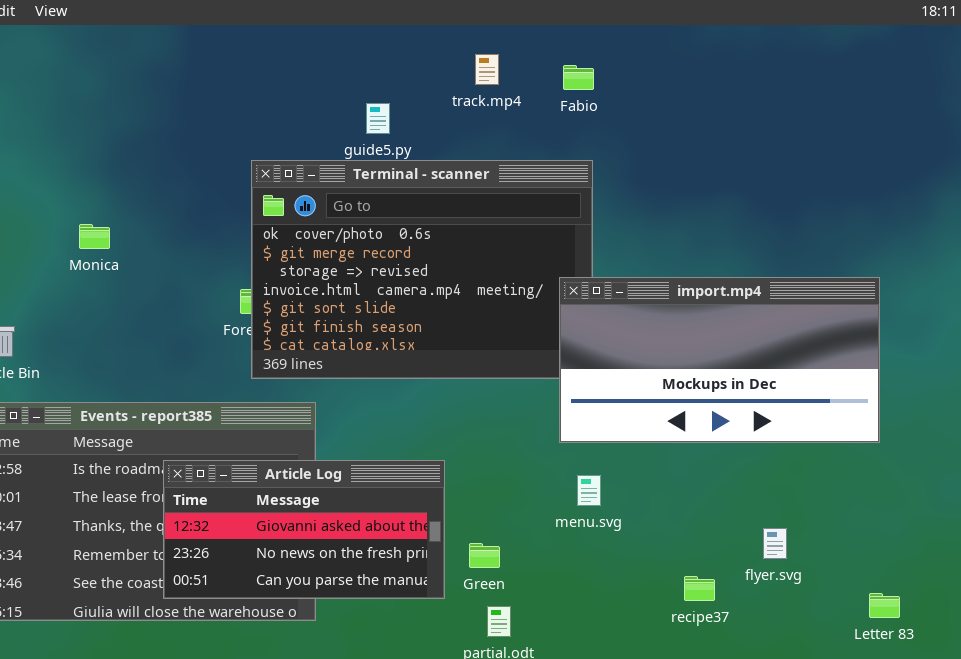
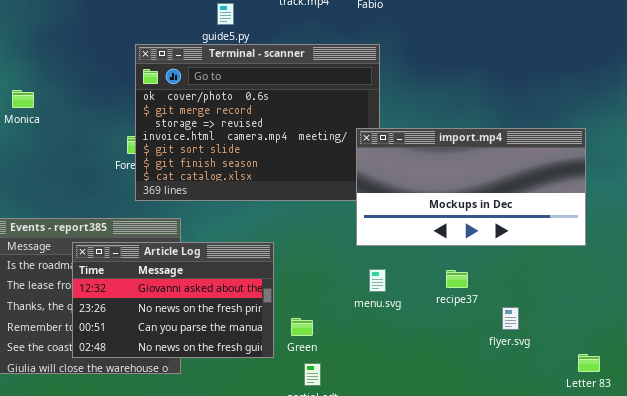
Article Log: [163,460,445,599] -> [72,242,274,358], resized
recipe37: [684,576,715,601] -> [446,270,468,288], moved

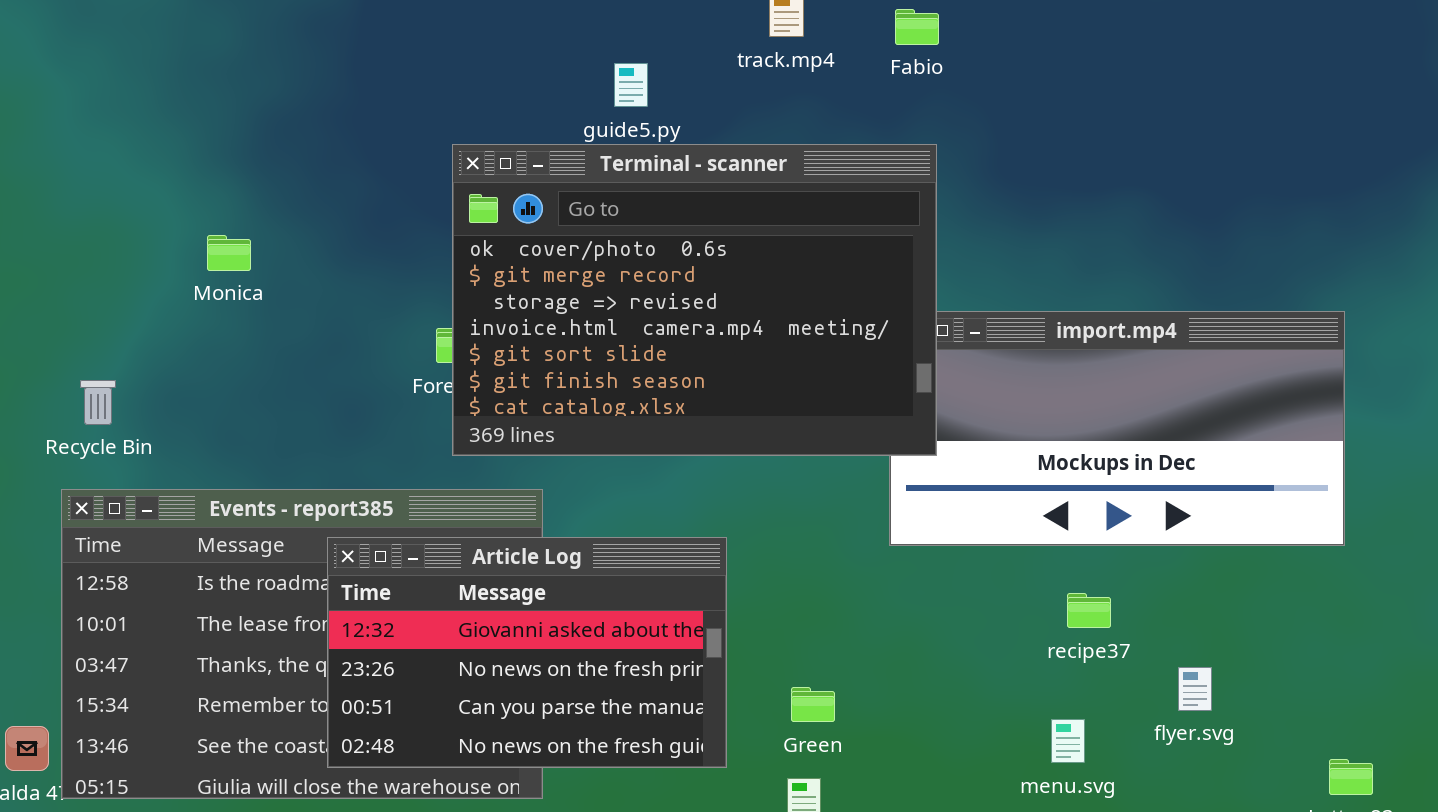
Terminal - scanner: [135,44,380,201] -> [452,144,937,456], raised
menu.svg: [369,269,386,292] -> [1051,719,1085,763], moved
Green: [291,318,313,336] -> [791,687,835,722], moved

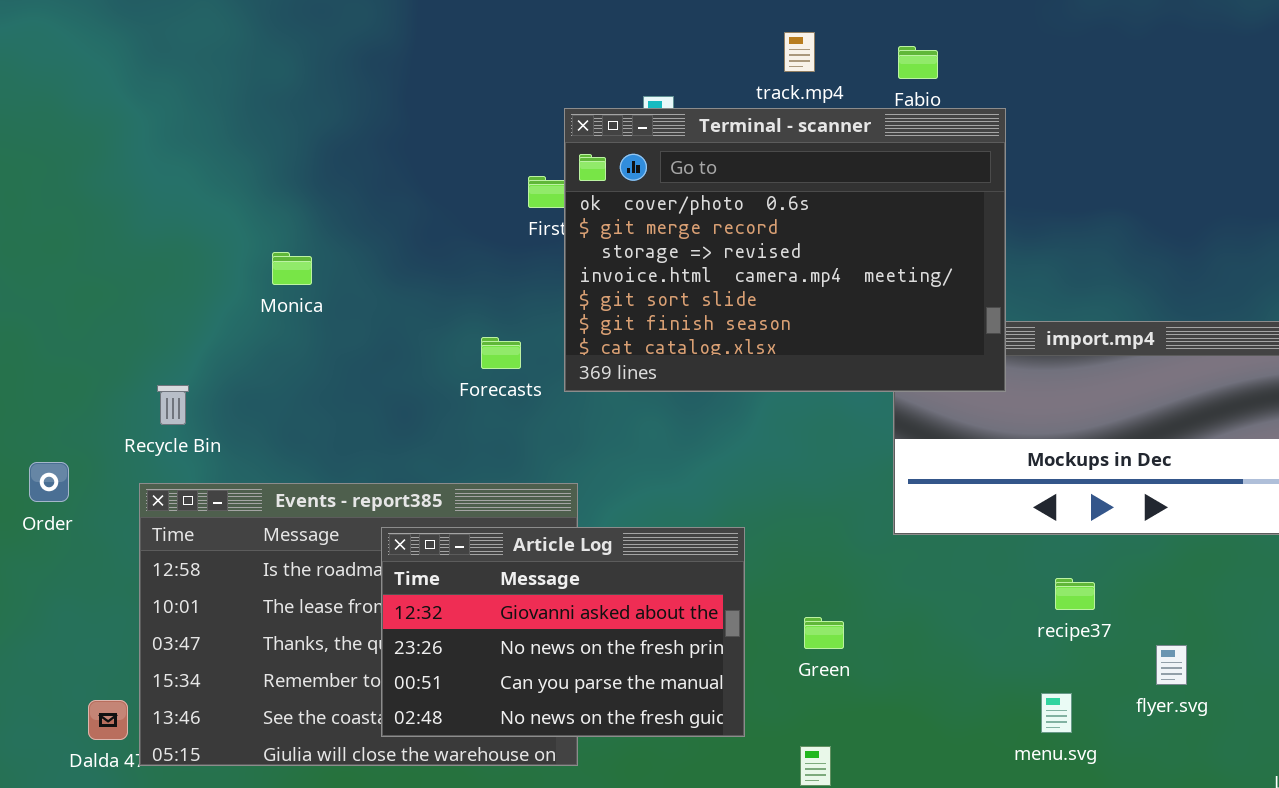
Terminal - scanner: [452,144,937,456] -> [564,108,1006,392], moved
Green: [791,687,835,722] -> [804,617,844,649], moved

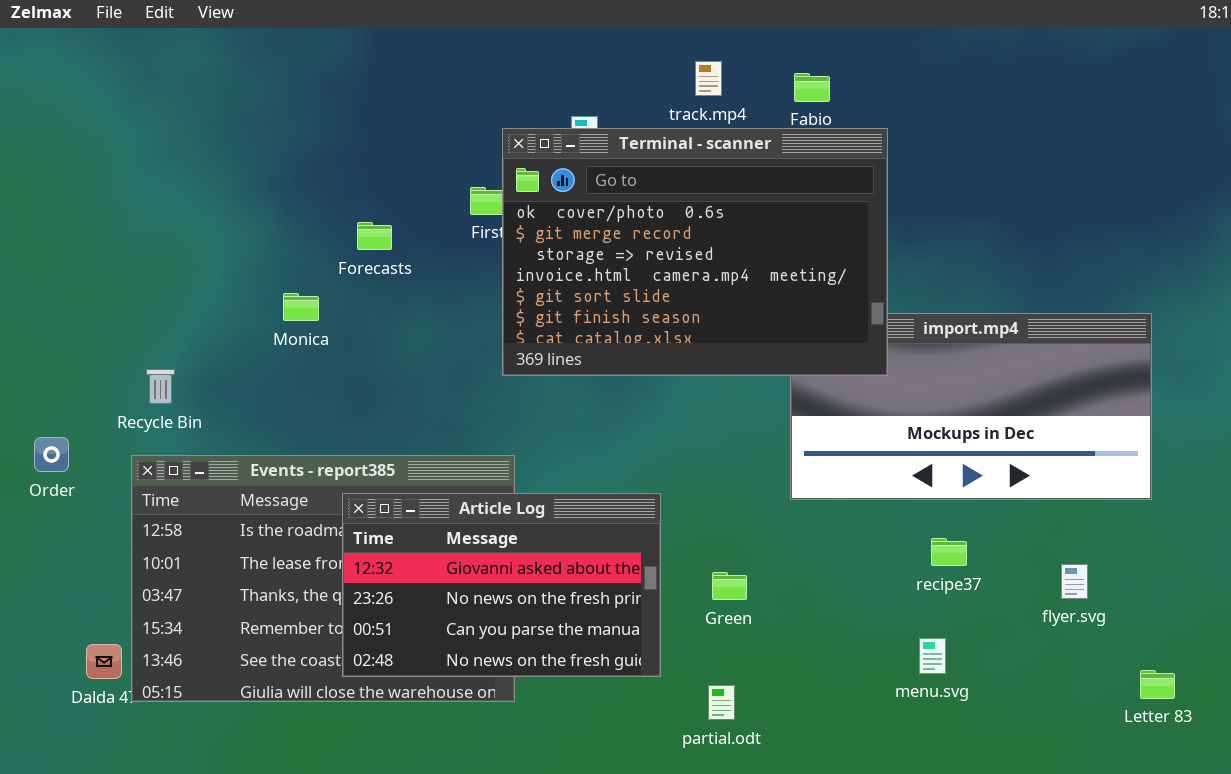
Monica: [272,252,312,285] -> [283,293,319,321], moved
Forecasts: [481,337,521,369] -> [357,222,392,250], moved
flyer.svg: [1156,645,1187,685] -> [1061,564,1088,599], moved

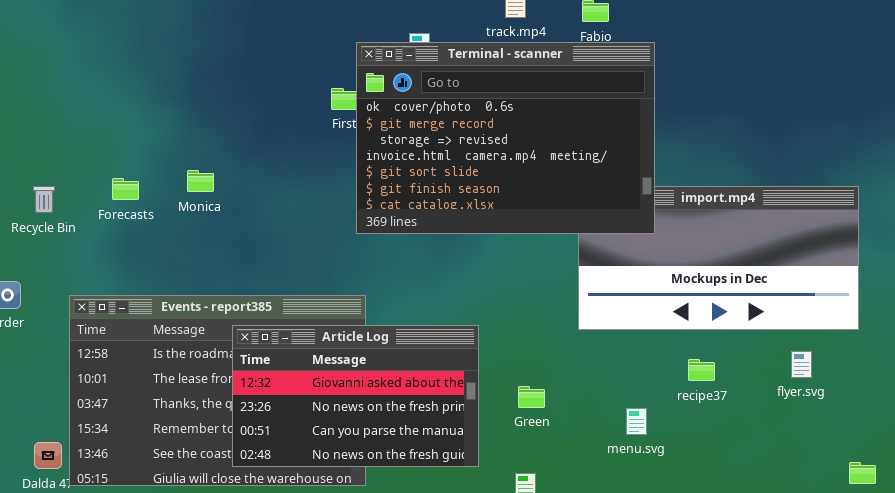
Forecasts: [357,222,392,250] -> [112,178,139,200], moved
Recycle Bin: [146,369,175,404] -> [33,186,55,213], moved
flyer.svg: [1061,564,1088,599] -> [791,351,812,378], moved
menu.svg: [919,638,946,674] -> [626,408,647,435], moved

